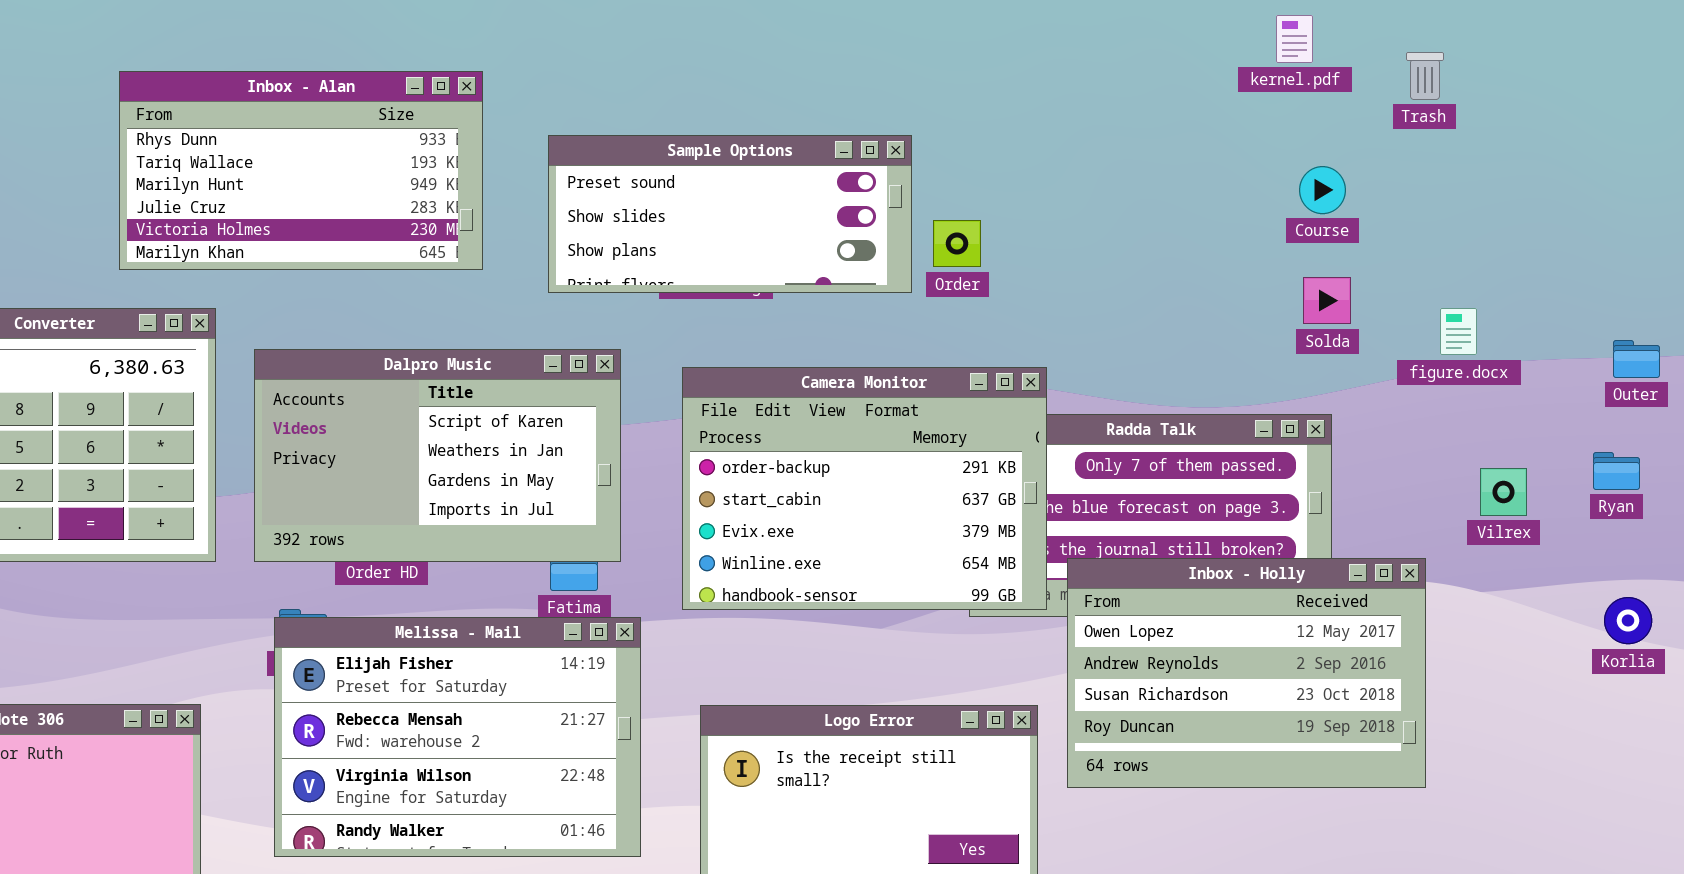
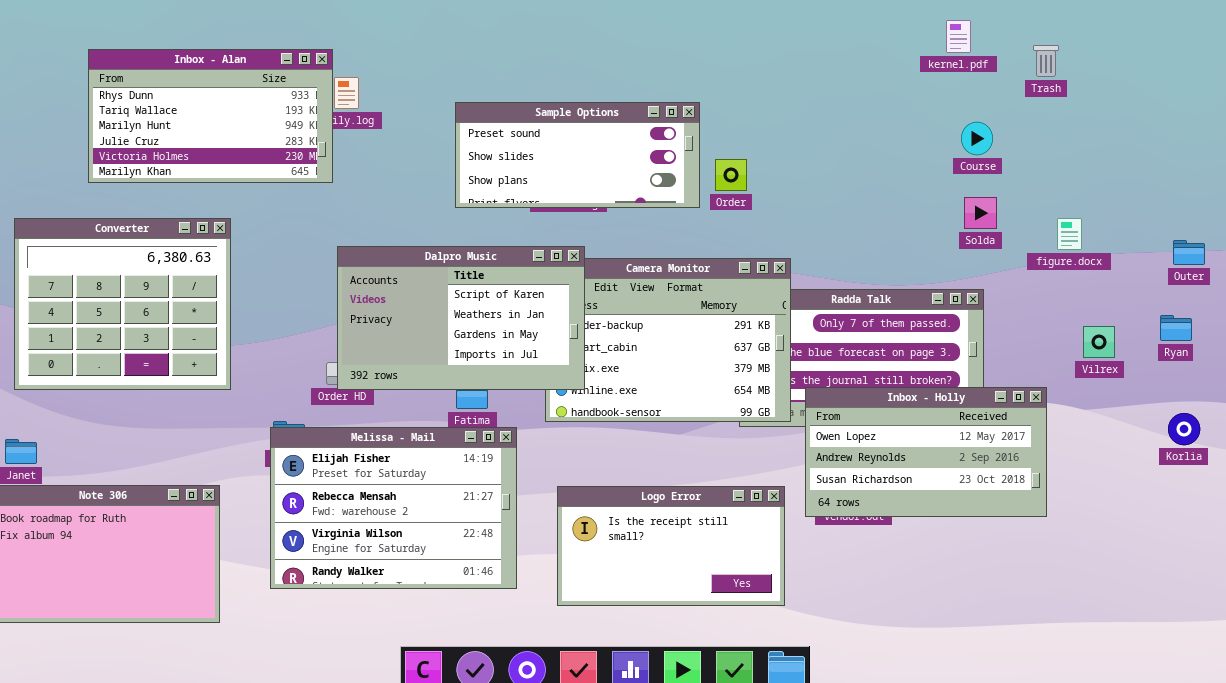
Inbox - Alan: [119,71,483,270] -> [88,49,333,183], moved
Dalpro Music: [254,349,621,562] -> [337,246,585,390], moved
Inbox - Holly: [1067,558,1426,788] -> [805,387,1047,517], resized

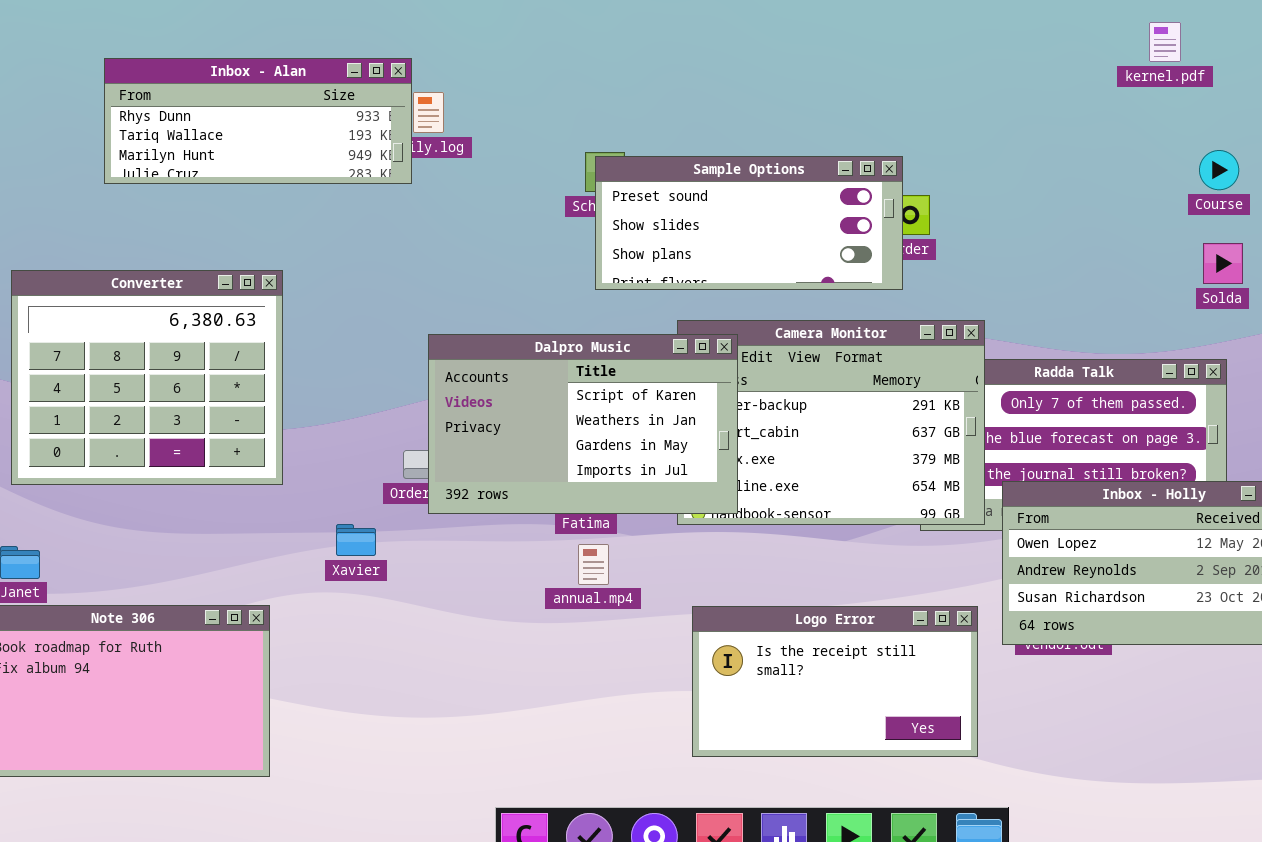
kernel.pdf: [946,20,971,53] -> [1149,22,1181,62], moved
Inbox - Alan: [88,49,333,183] -> [104,58,412,184], resized
Sample Options: [455,102,700,208] -> [595,156,903,290], moved
Dalpro Music: [337,246,585,390] -> [428,334,738,514], moved
Melissa - Mail: [270,427,517,589] -> none, closed

